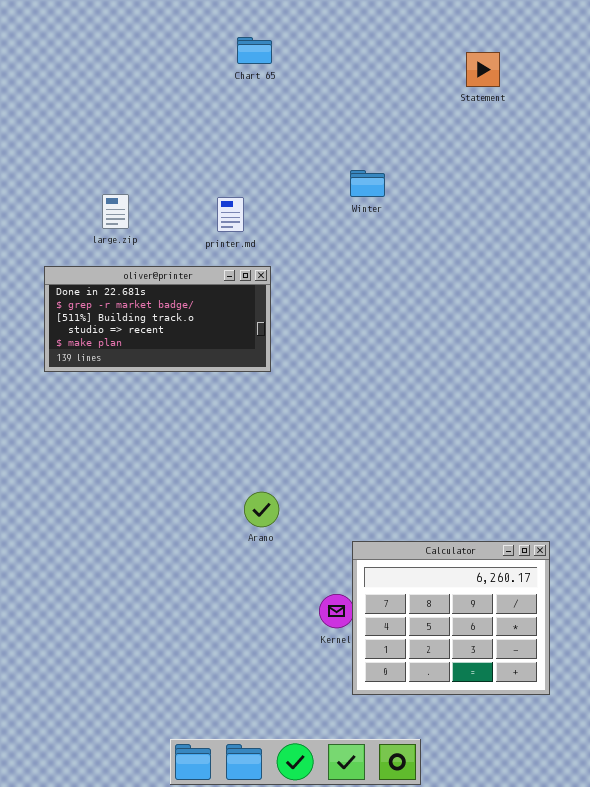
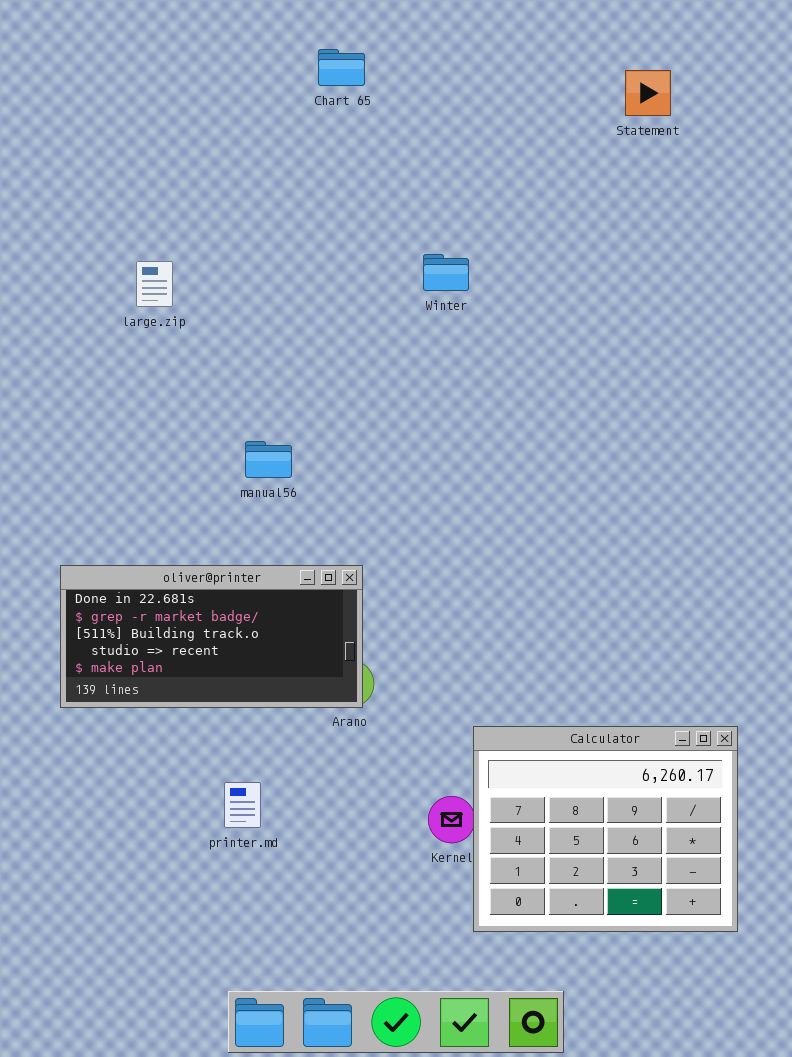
Winter: [350,170,385,197] -> [423,254,469,291], moved
printer.md: [217,197,244,232] -> [224,782,261,828], moved
oliver@printer: [44,266,271,372] -> [60,565,363,708], moved

